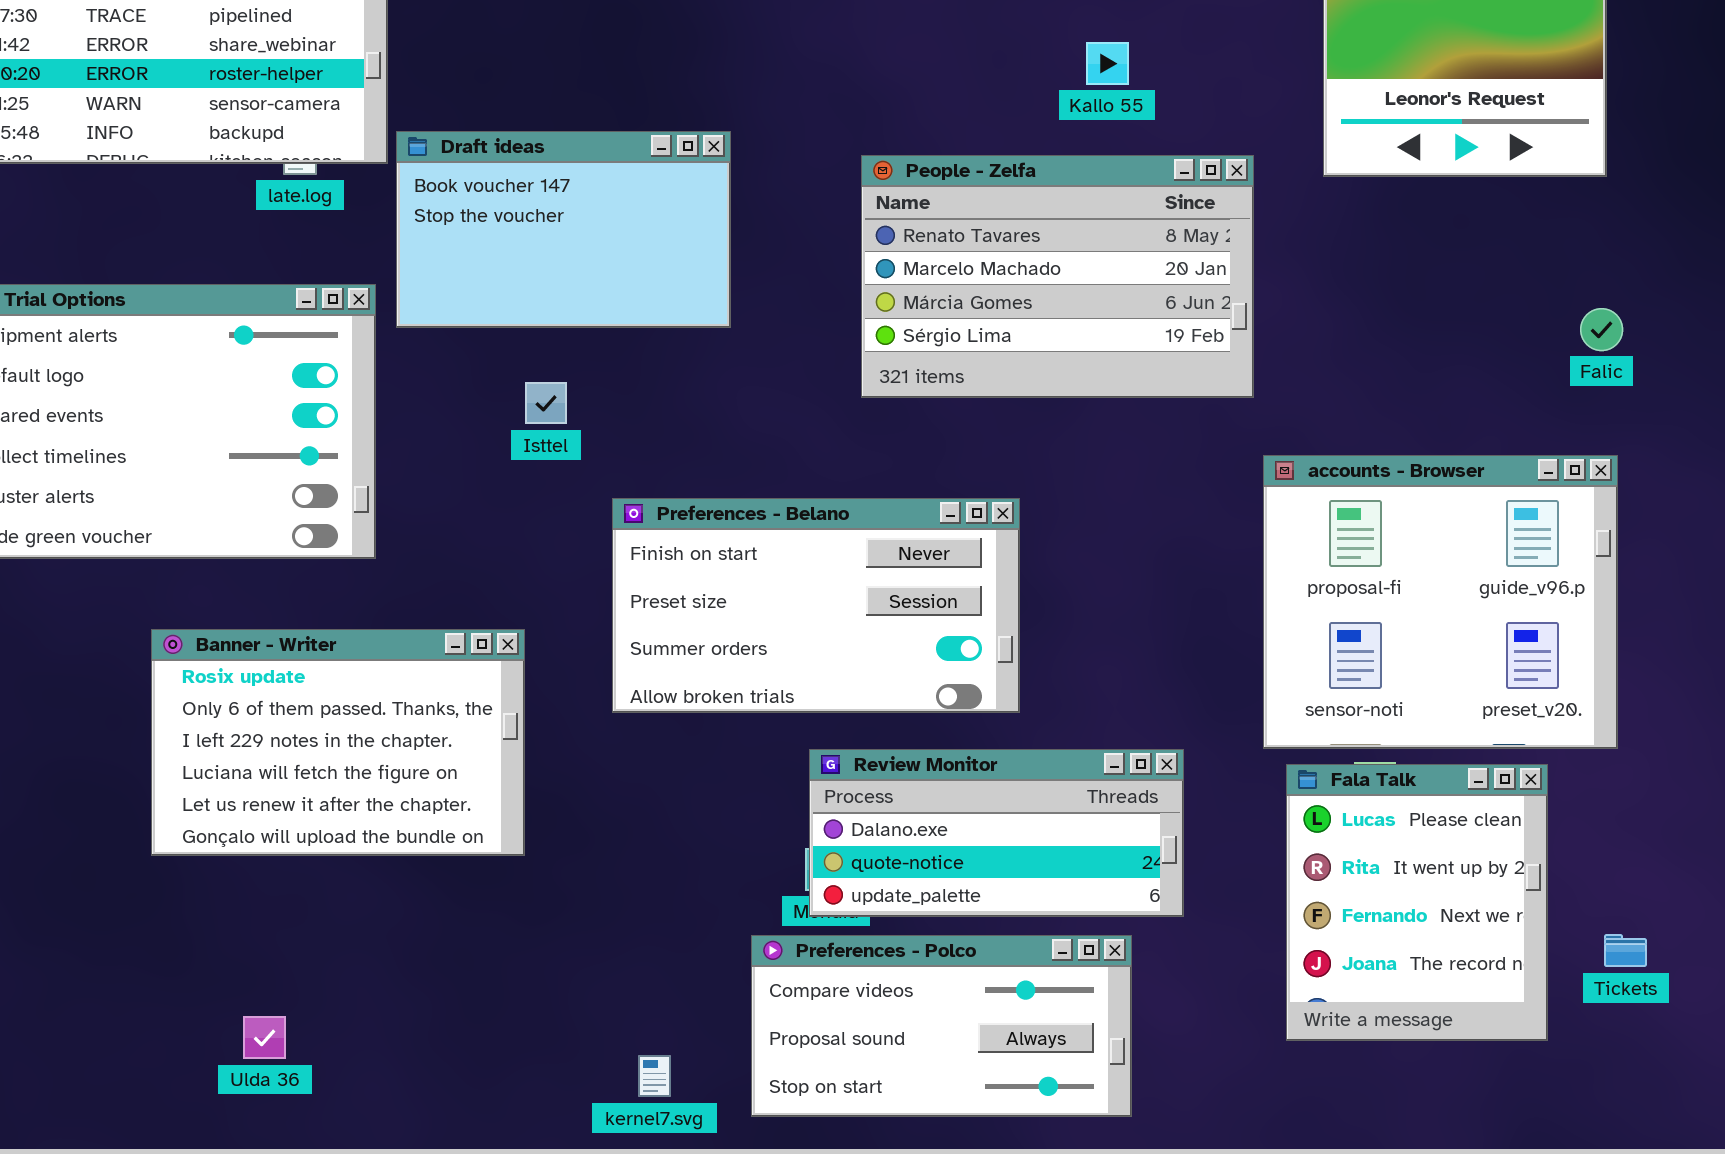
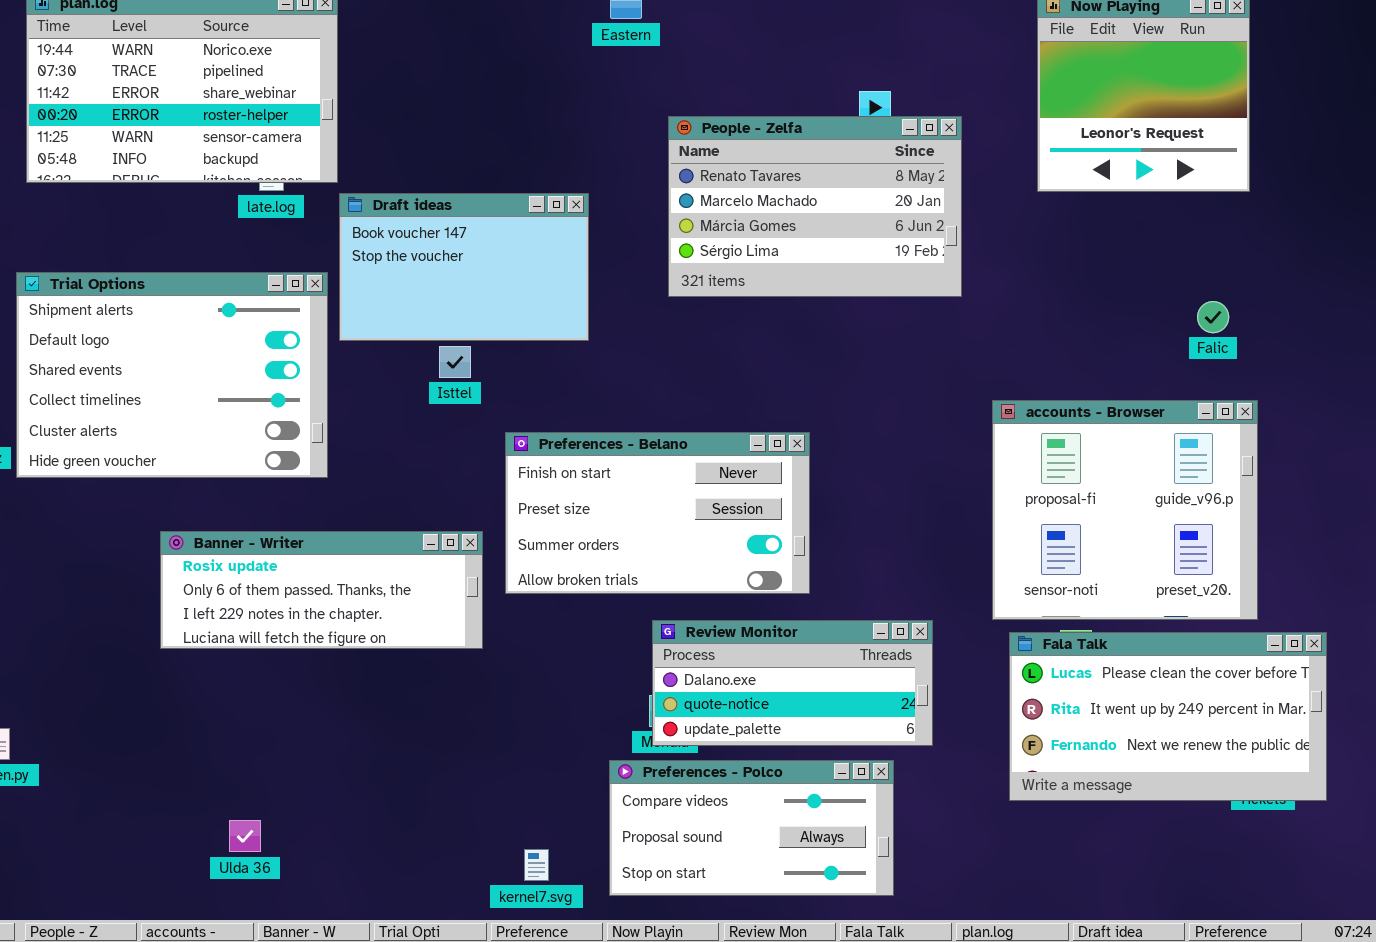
Draft ideas: [396,131,731,328] -> [339,193,589,341], moved
People - Zelfa: [861,155,1254,398] -> [668,116,962,297], moved
Falic: [1580,308,1623,351] -> [1197,301,1229,333], moved
Banner - Writer: [151,629,525,856] -> [160,531,483,649], resized
Fala Talk: [1286,764,1548,1041] -> [1009,632,1327,801], resized

